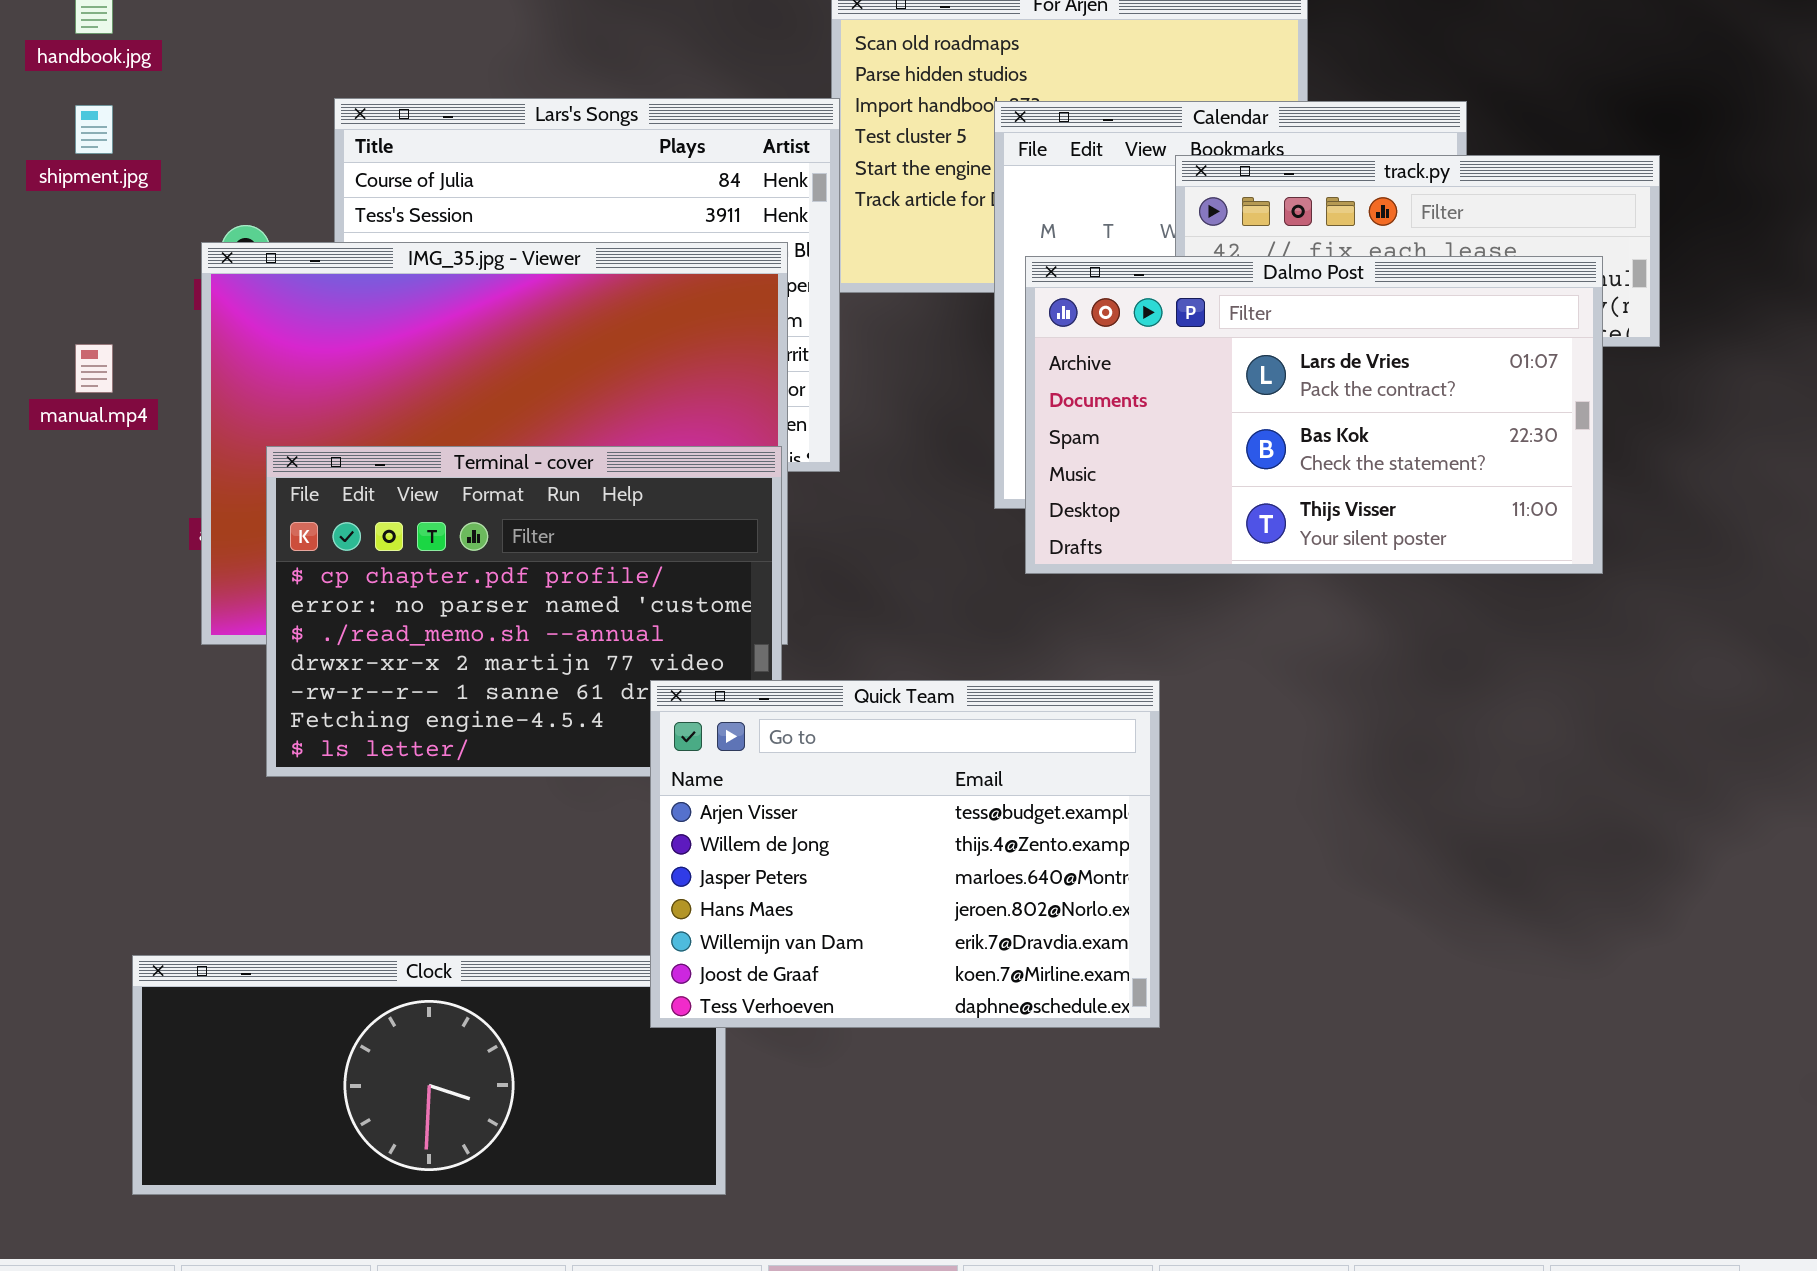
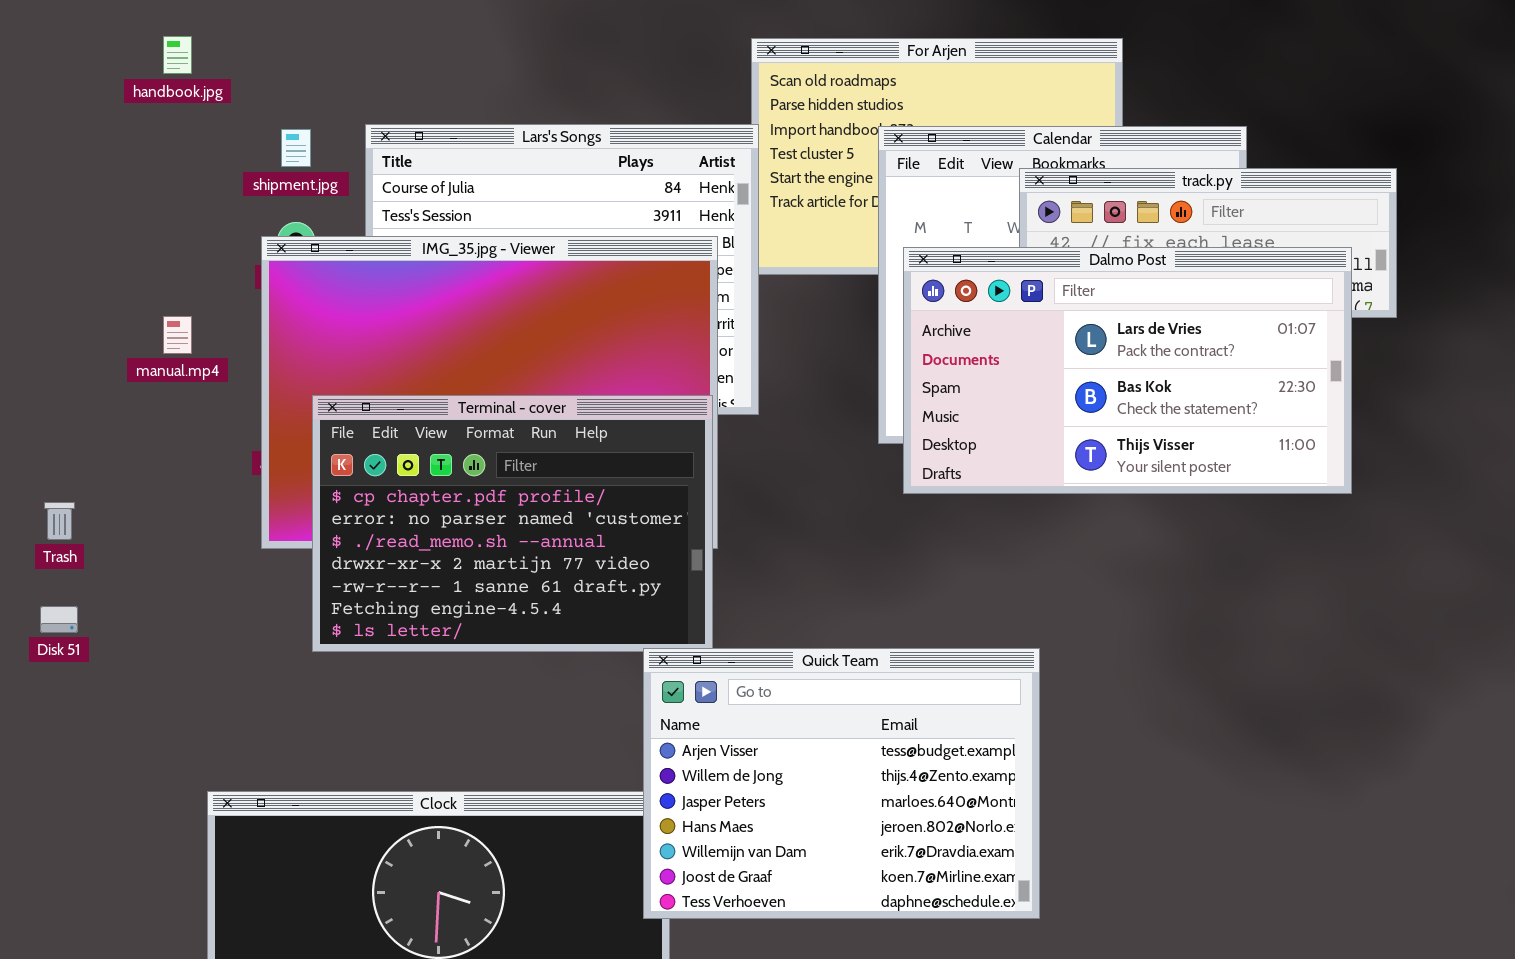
shipment.jpg: [75,105,113,154] -> [281,129,311,167], moved
Quick Team: [650,680,1160,1028] -> [643,648,1040,919], moved

